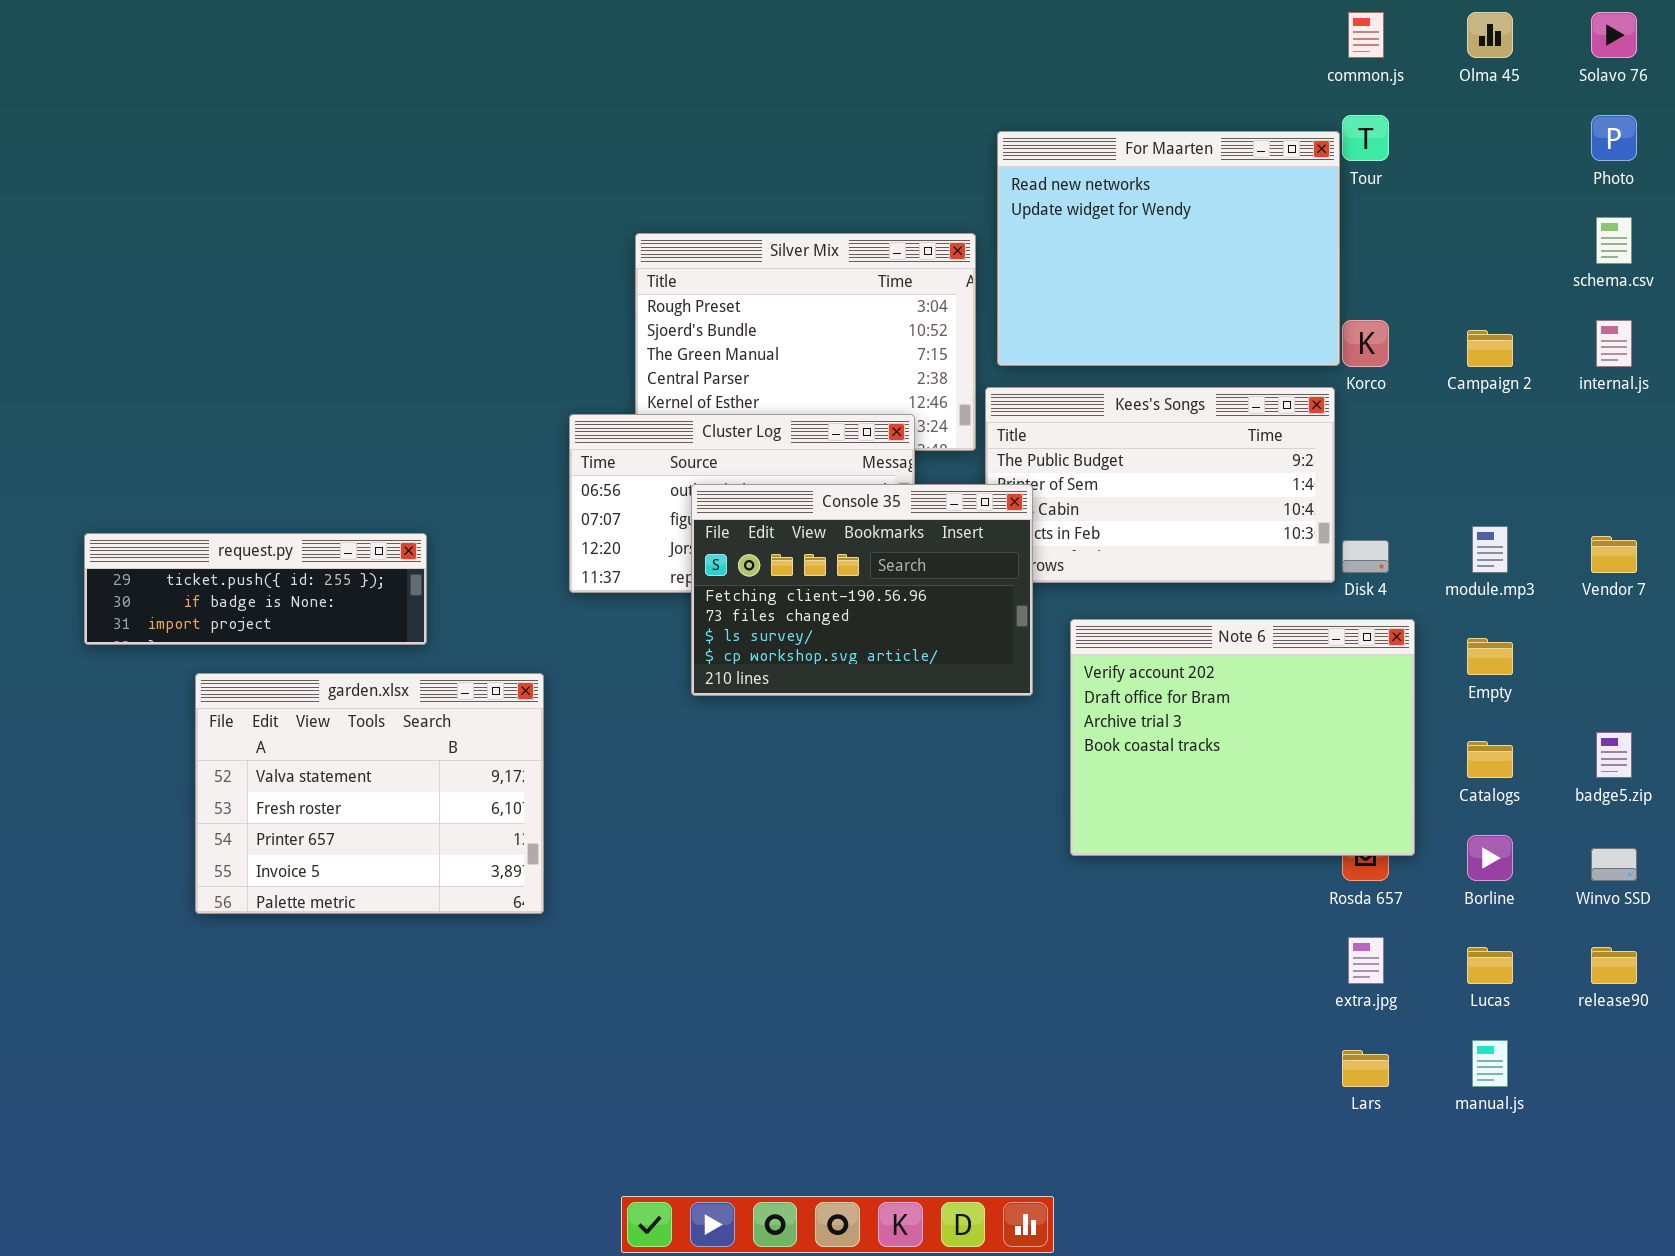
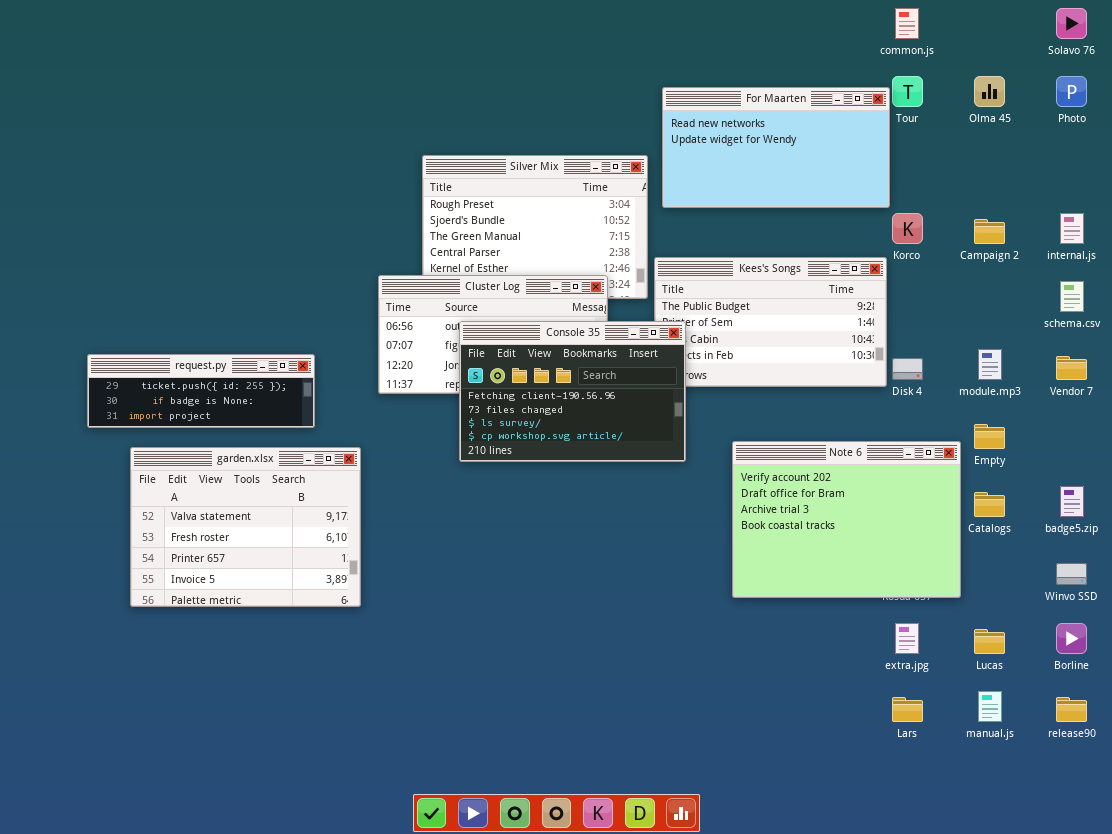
Olma 45: [1467,12,1513,58] -> [974,76,1005,107], moved
For Maarten: [997,131,1340,366] -> [662,87,890,208], resized
schema.csv: [1596,217,1632,264] -> [1060,281,1084,312], moved
request.py: [84,533,427,645] -> [87,354,315,428], moved
Note 6: [1070,619,1415,856] -> [732,441,961,598], moved
Borline: [1467,835,1513,881] -> [1056,623,1087,654], moved
release90: [1591,947,1637,984] -> [1056,697,1087,722], moved

